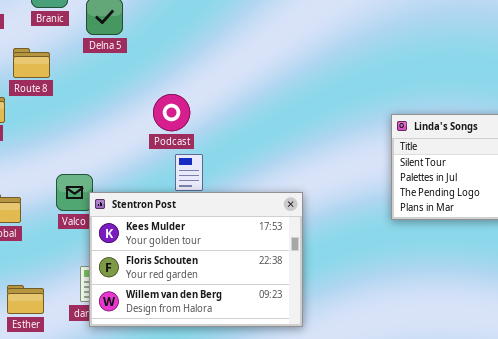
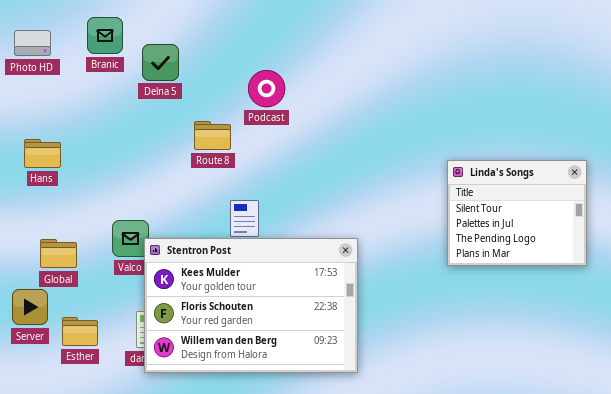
Route 8: [13,48,50,78] -> [194,121,231,150], moved
Podcast: [153,94,190,131] -> [248,70,285,107], moved
Esther: [7,285,44,314] -> [62,317,98,346], moved

